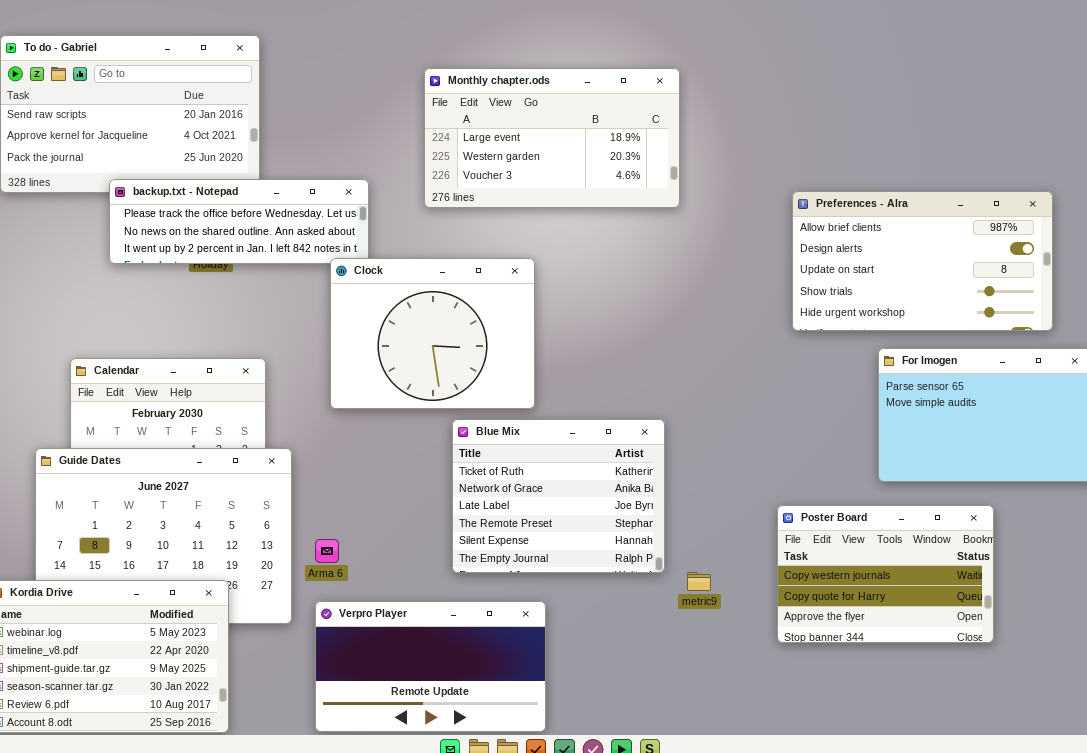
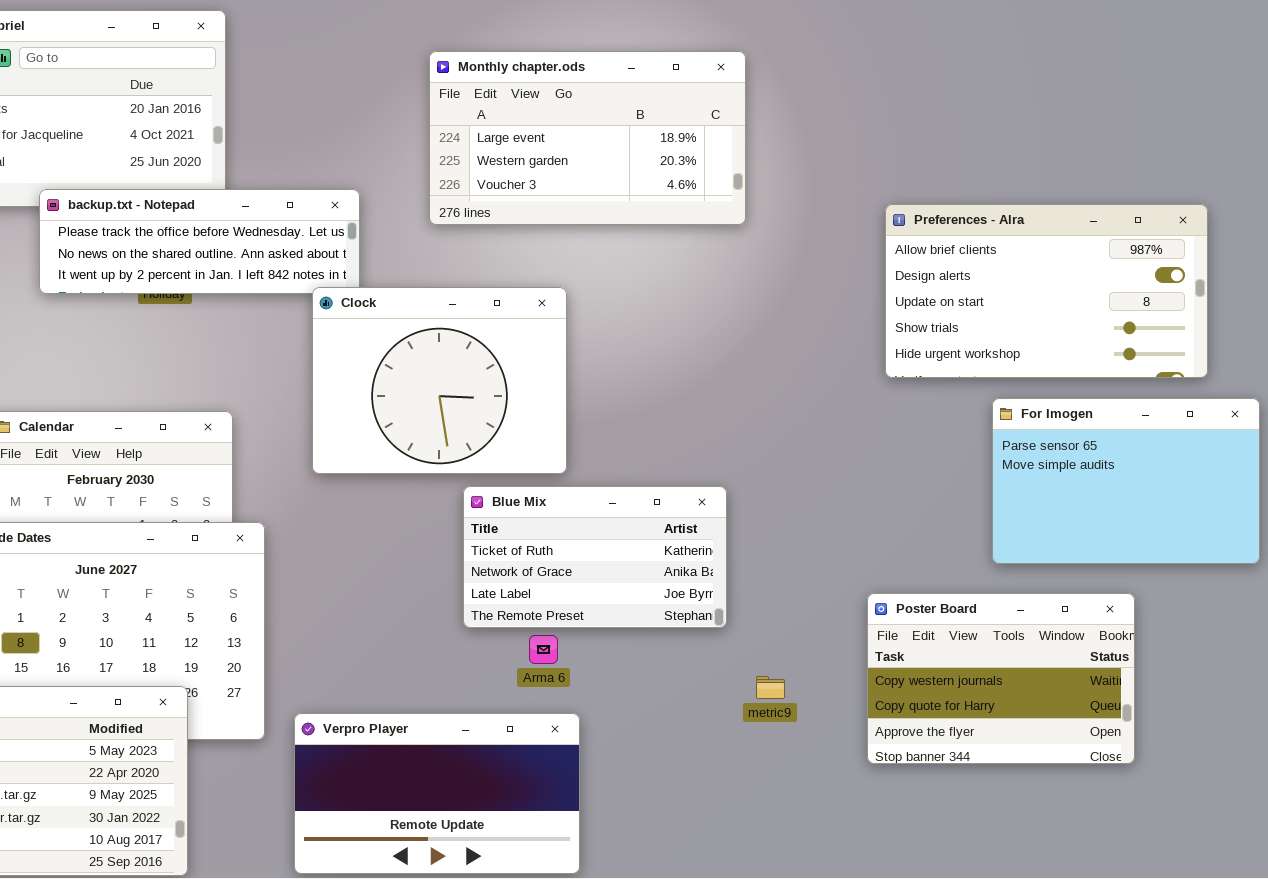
Blue Mix: [452,419,665,573] -> [463,486,727,628], resized
Arma 6: [315,539,339,563] -> [529,635,558,664], moved

